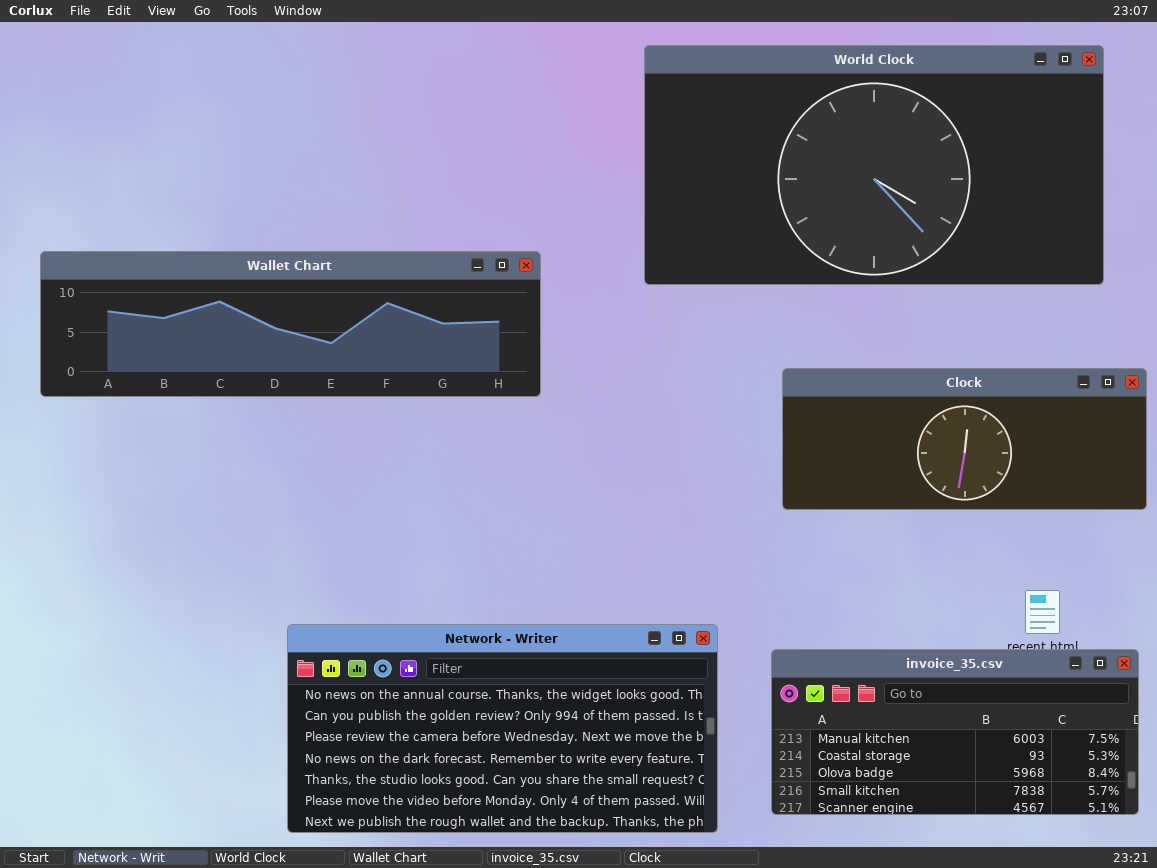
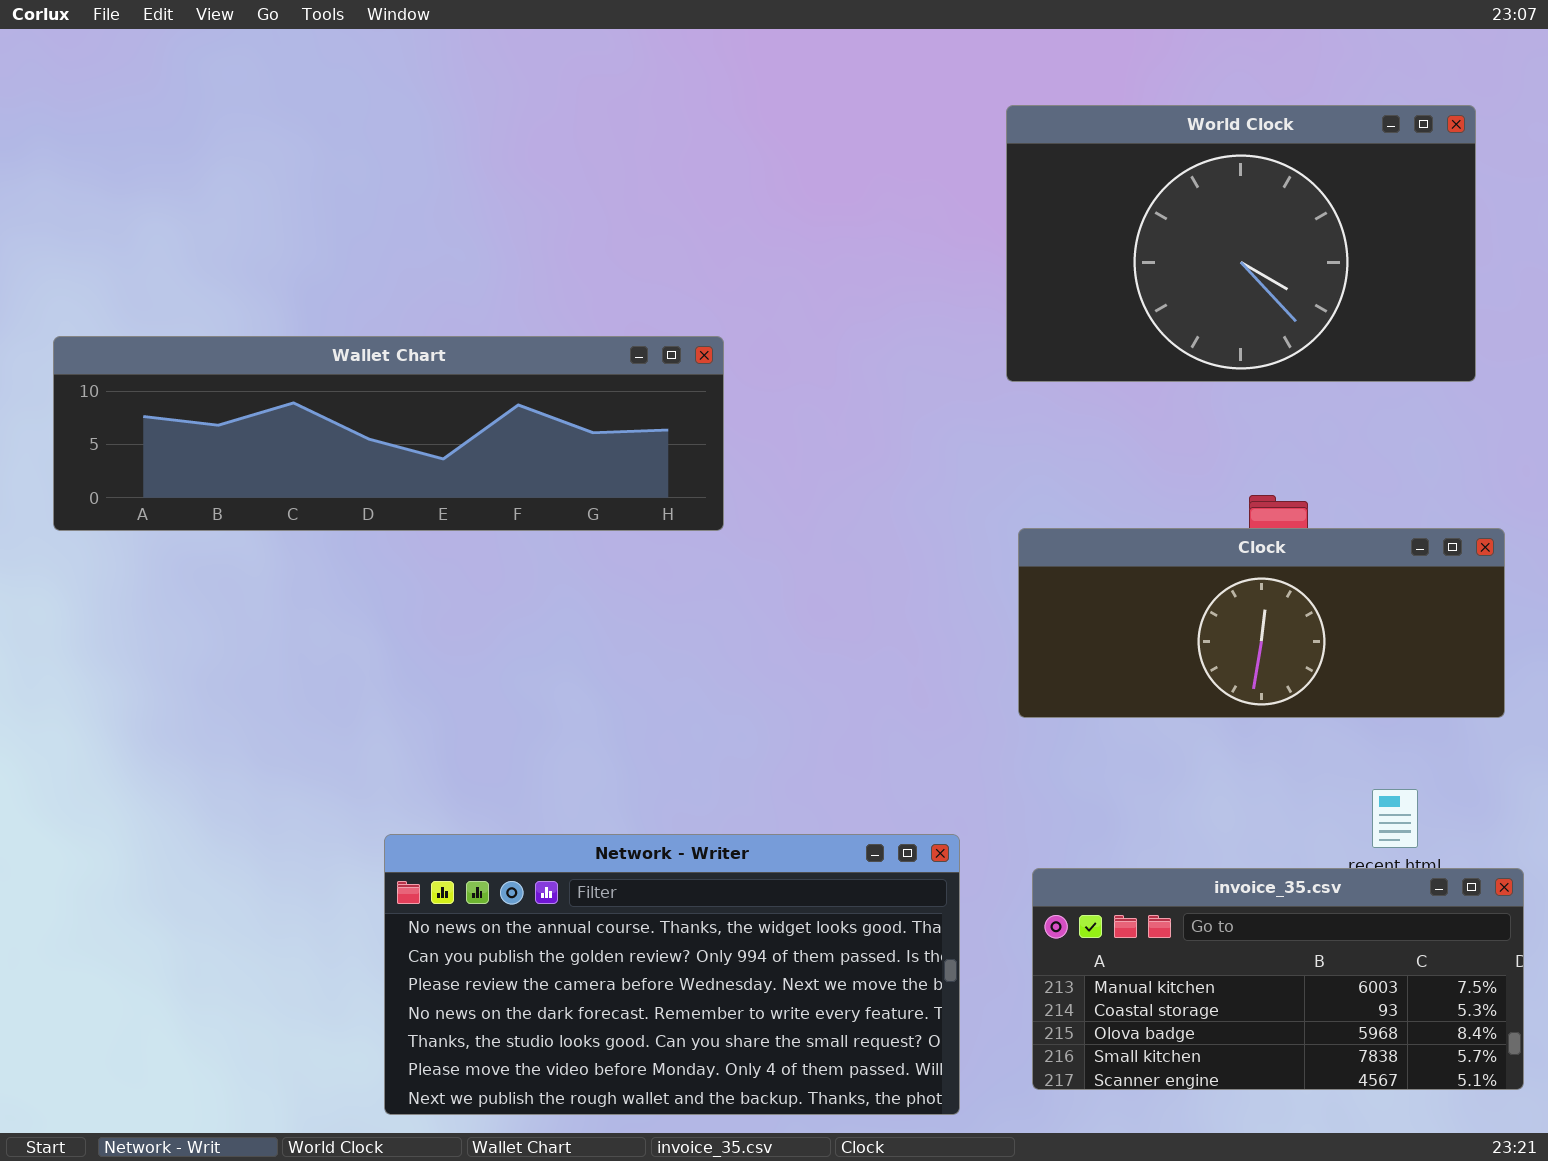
World Clock: [644,45,1104,285] -> [1006,105,1476,382], resized
Clock: [782,368,1147,510] -> [1018,528,1505,718], moved

